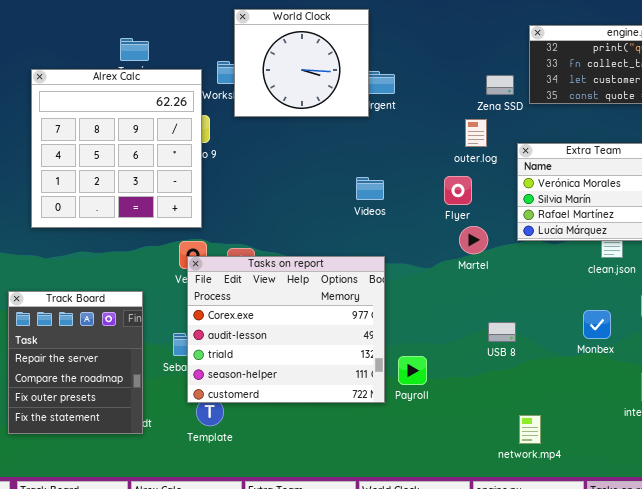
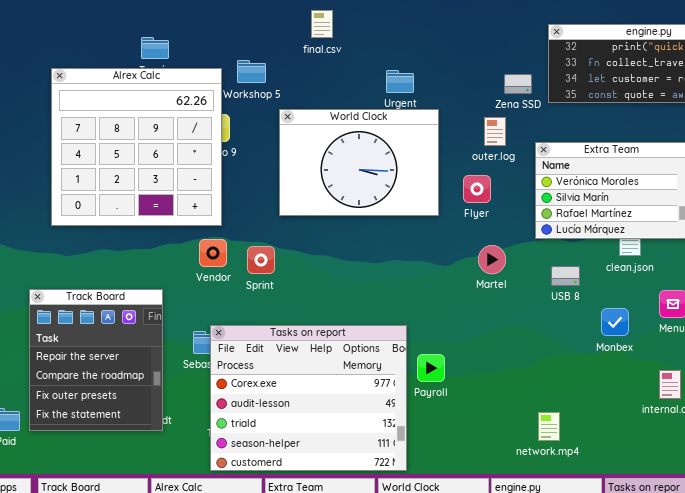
World Clock: [234,9,369,117] -> [279,109,439,216], moved, resized
Martel: [459,226,488,254] -> [478,245,506,274], moved
Tasks on report: [187,256,385,403] -> [210,325,407,471], moved
USB 8: [488,322,516,342] -> [551,266,580,286], moved

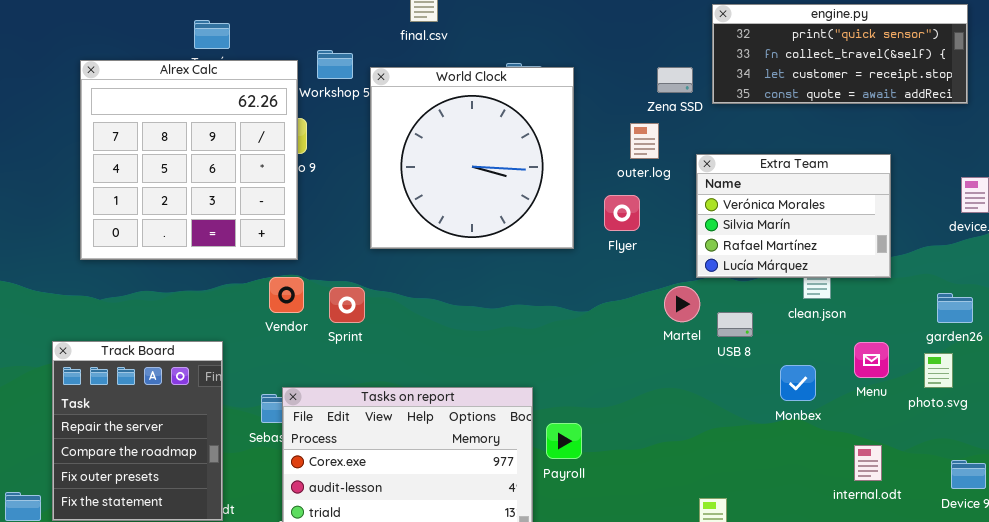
World Clock: [279,109,439,216] -> [370,67,574,249], resized
Martel: [478,245,506,274] -> [664,286,700,322], moved

